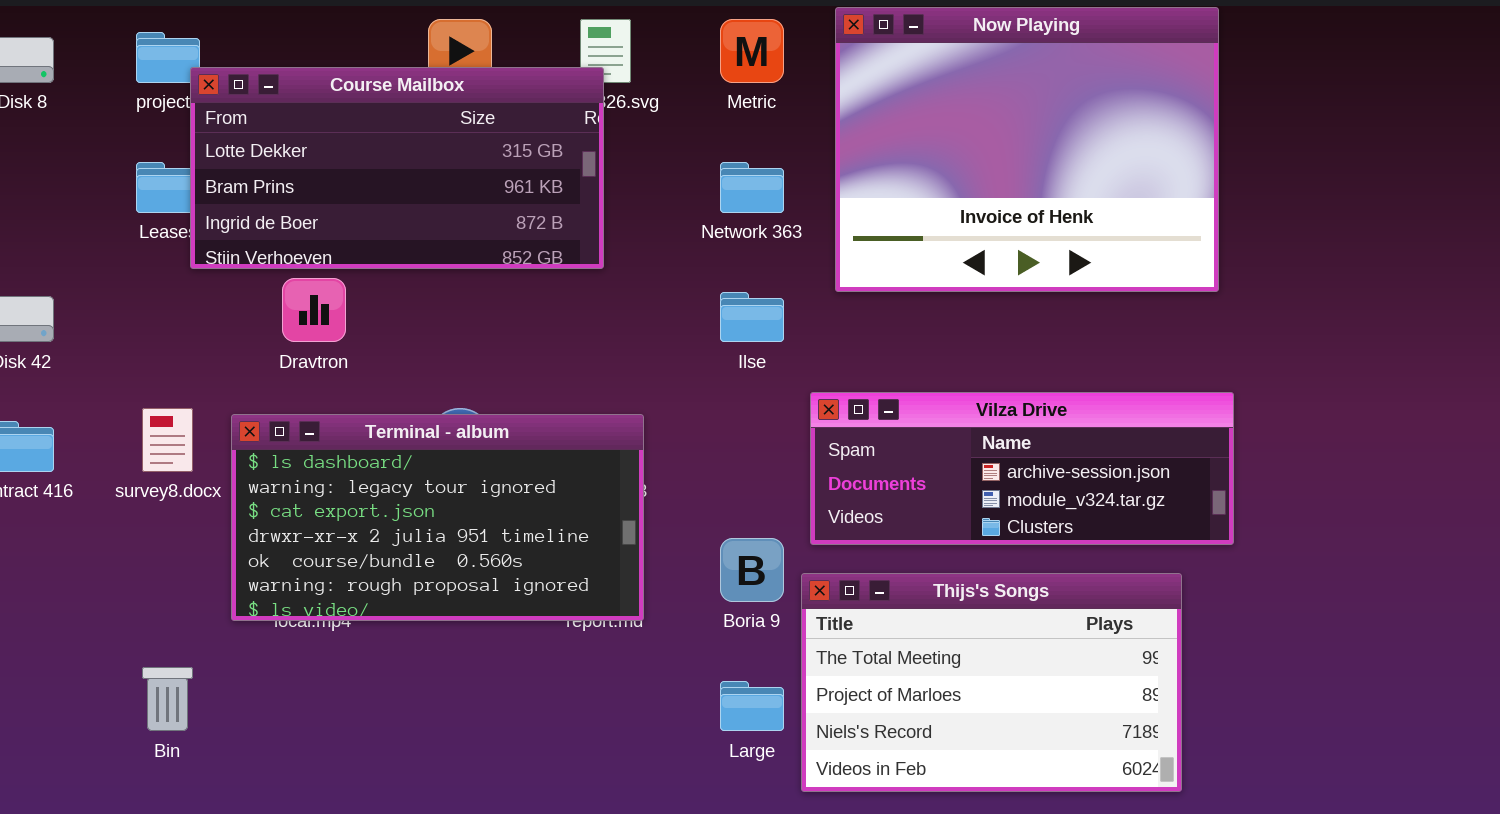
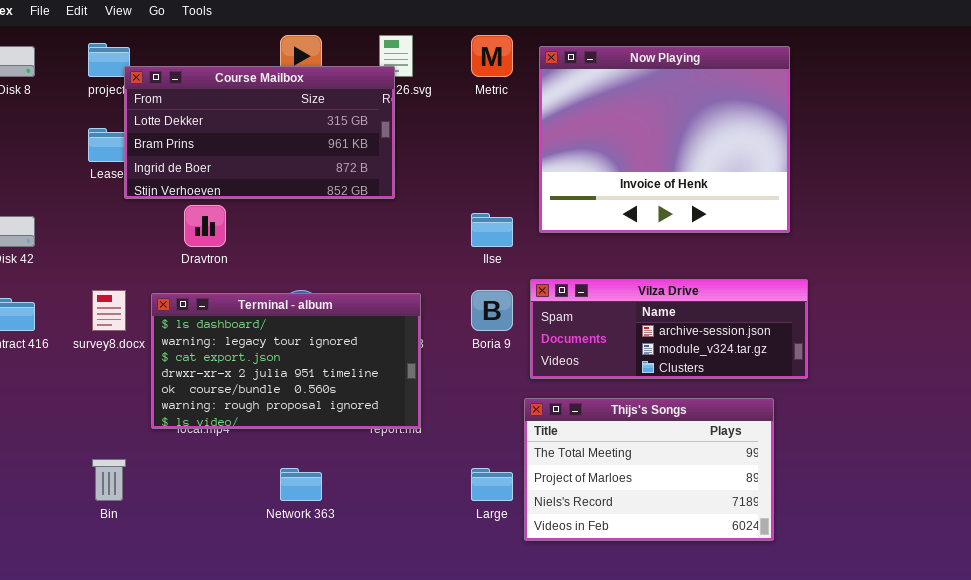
Now Playing: [835,7,1219,292] -> [539,46,790,233], moved
Network 363: [720,162,784,213] -> [280,468,322,501], moved
Boria 9: [720,538,784,602] -> [471,290,513,331], moved

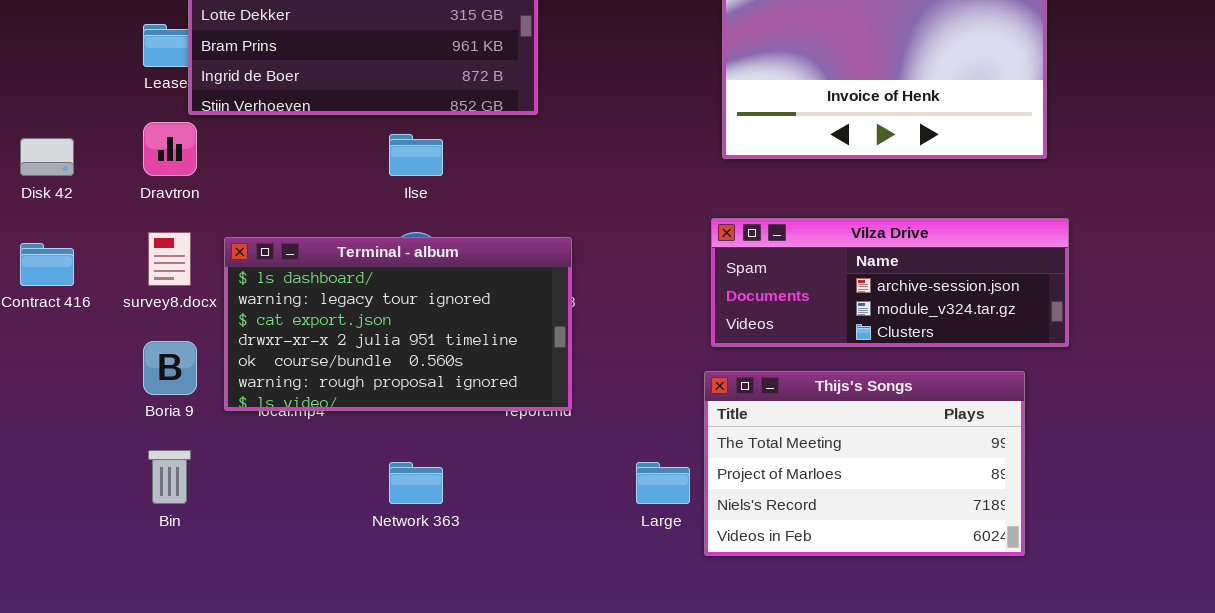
Dravtron: [184,205,226,247] -> [143,122,197,176], moved
Ilse: [471,213,513,247] -> [389,134,443,176], moved
Boria 9: [471,290,513,331] -> [143,341,197,395], moved

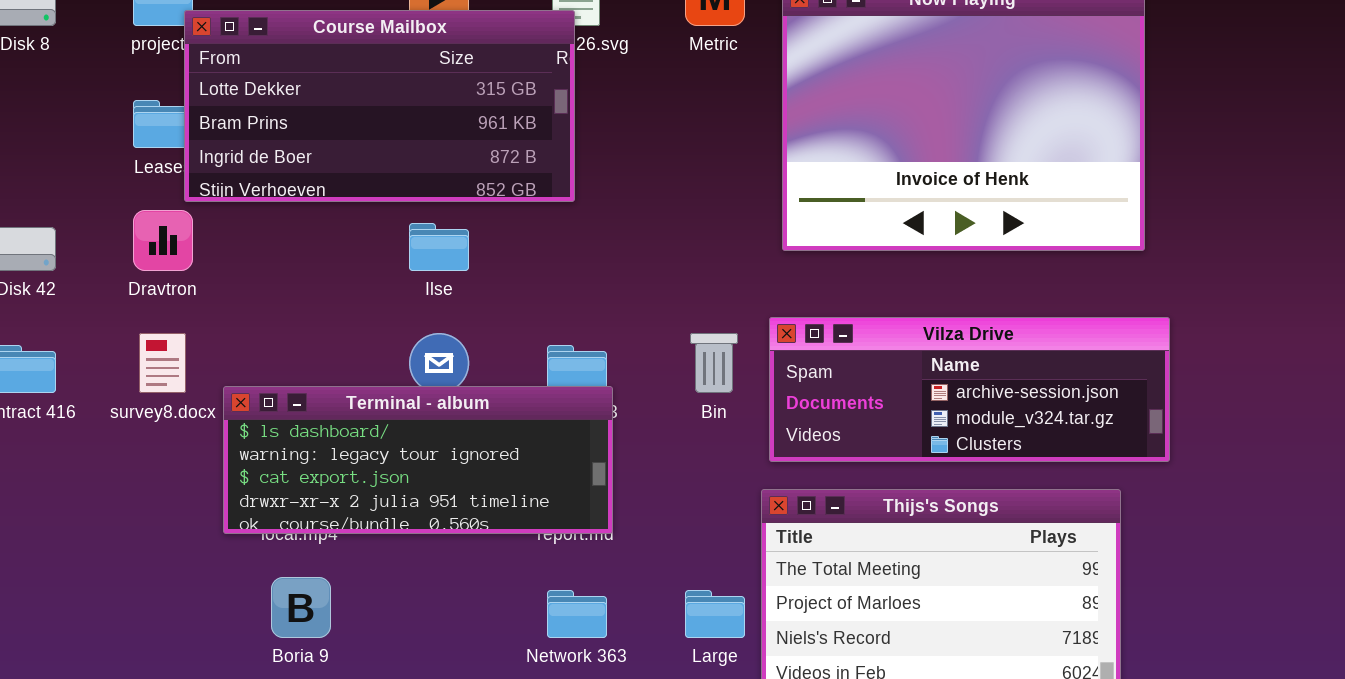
Terminal - album: [224,237,572,411] -> [223,386,613,534], resized
Boria 9: [143,341,197,395] -> [271,577,331,638], moved
Bin: [148,450,191,504] -> [690,333,738,393], moved
Network 363: [389,462,443,504] -> [547,590,607,638], moved

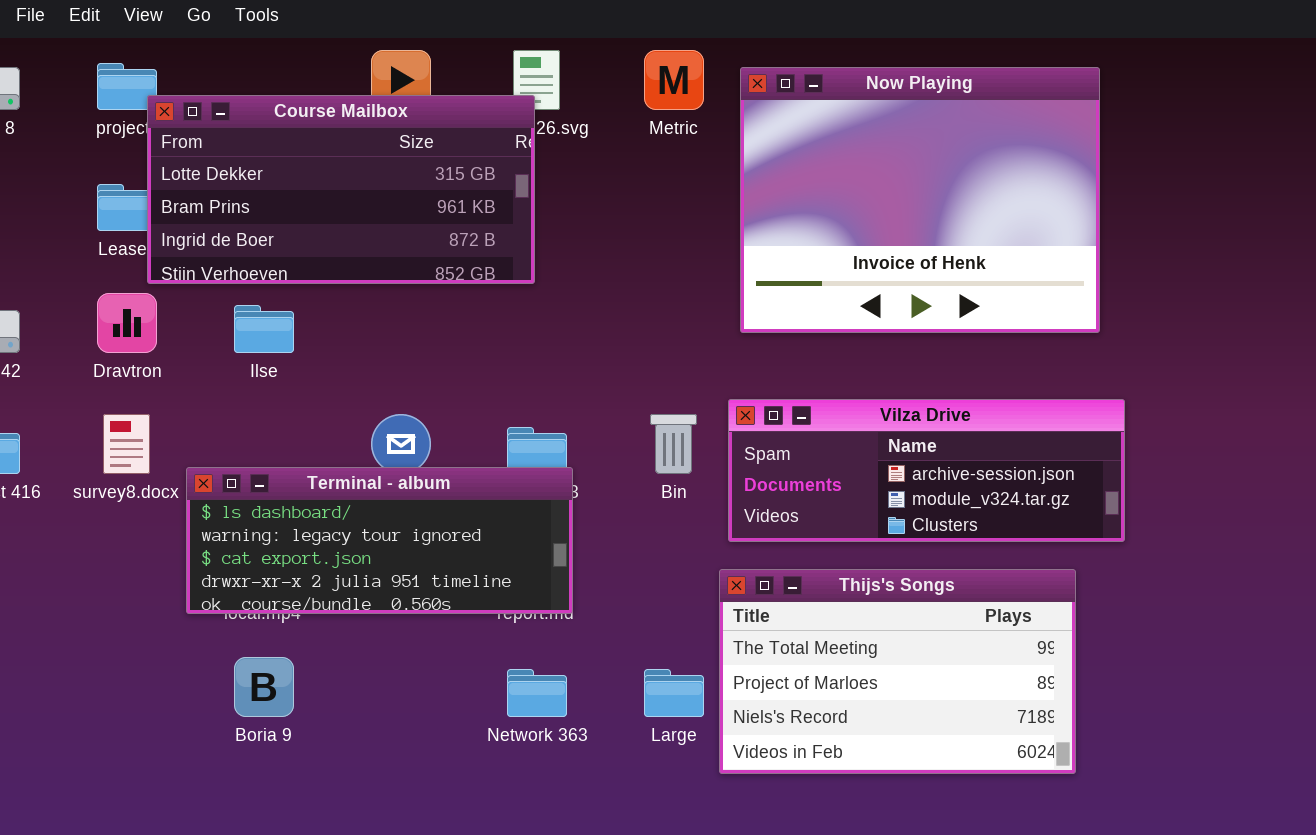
Ilse: [409,223,469,271] -> [234,305,294,353], moved

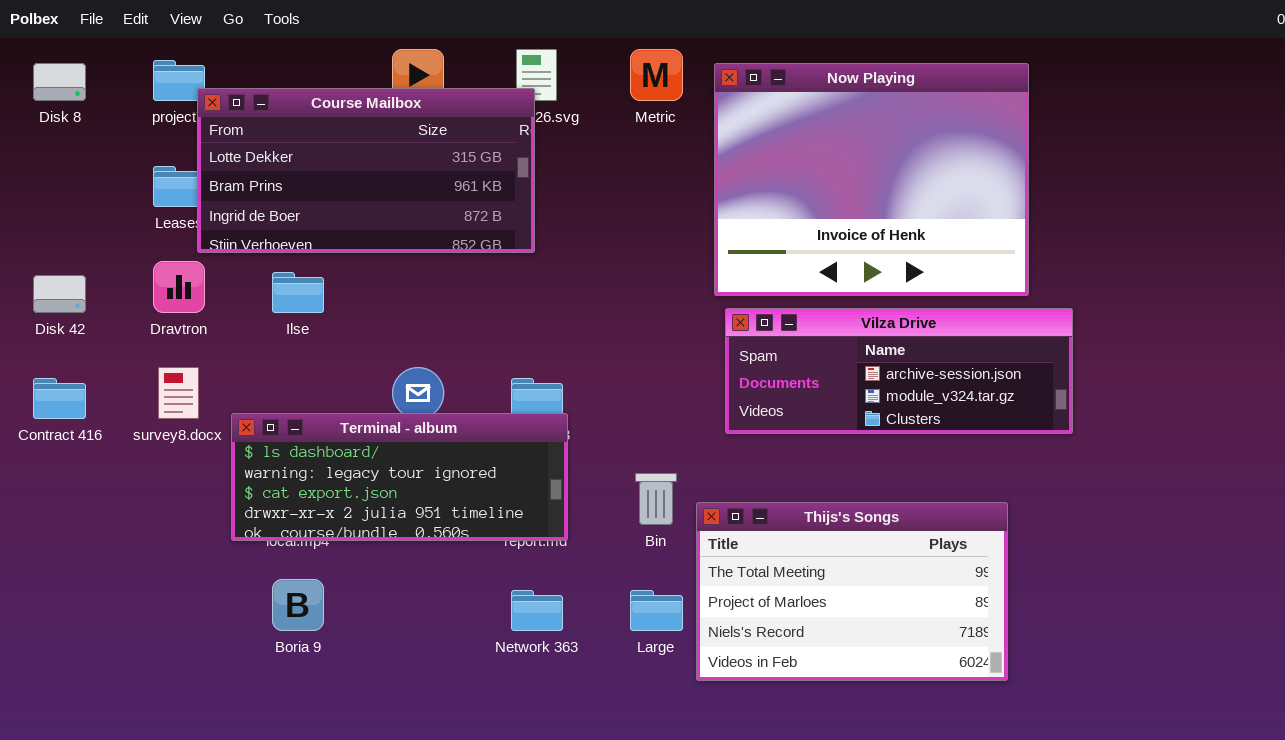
Vilza Drive: [728,399,1125,542] -> [725,308,1073,434], moved
Bin: [650,414,697,474] -> [635,473,677,525], moved

